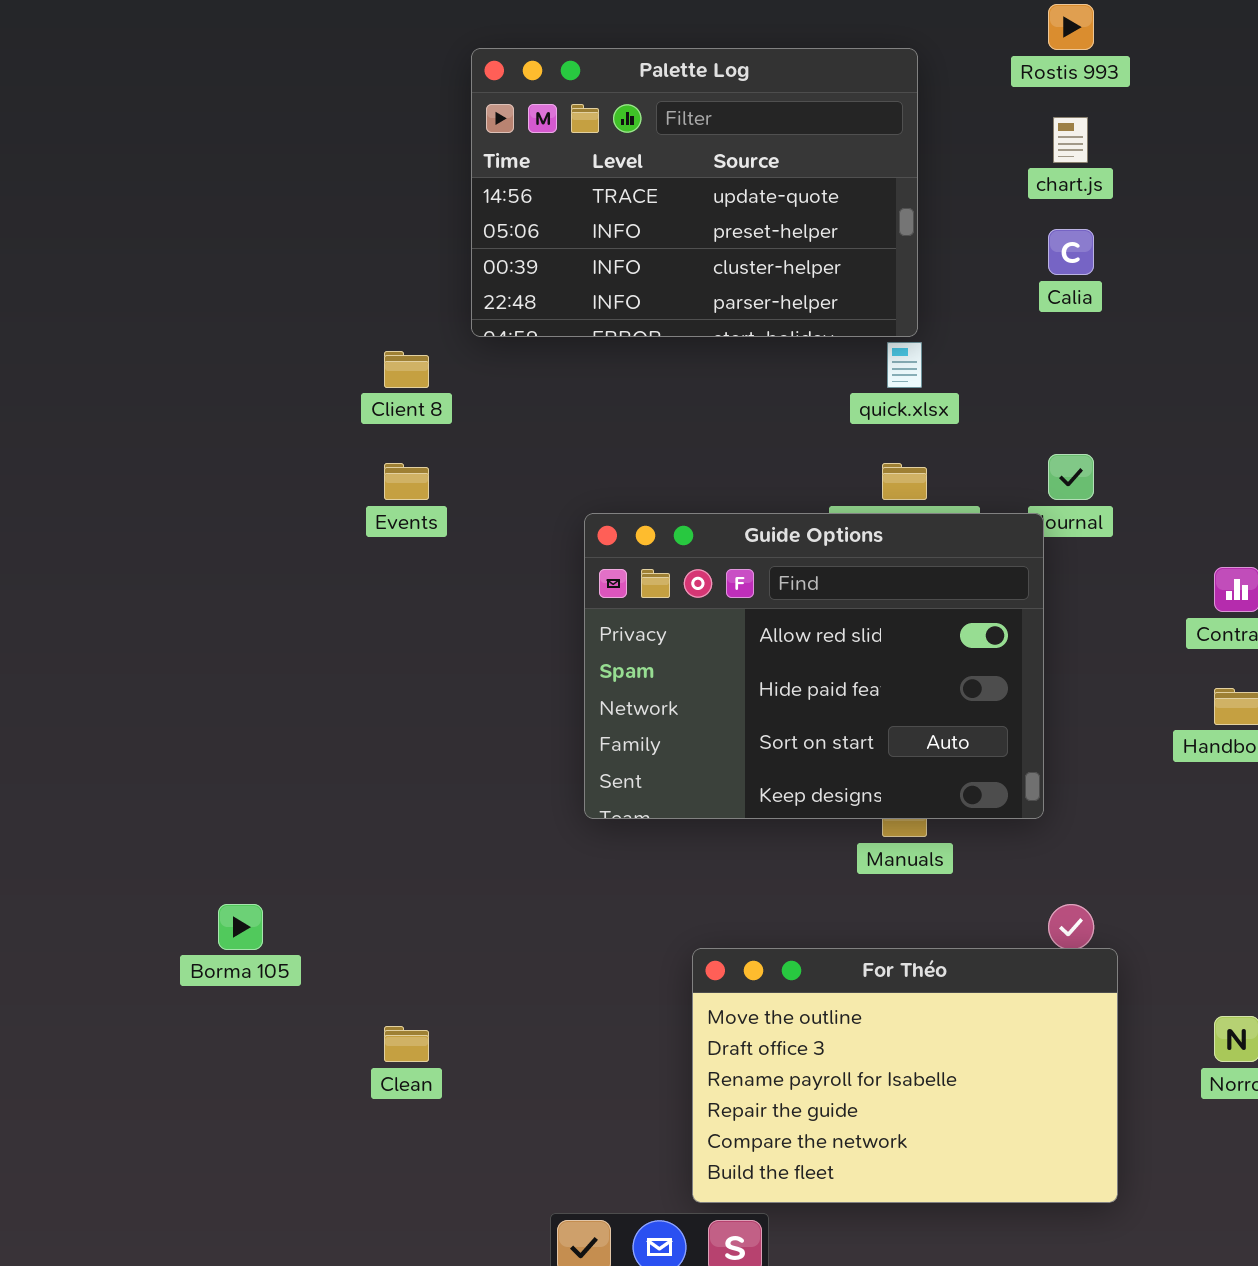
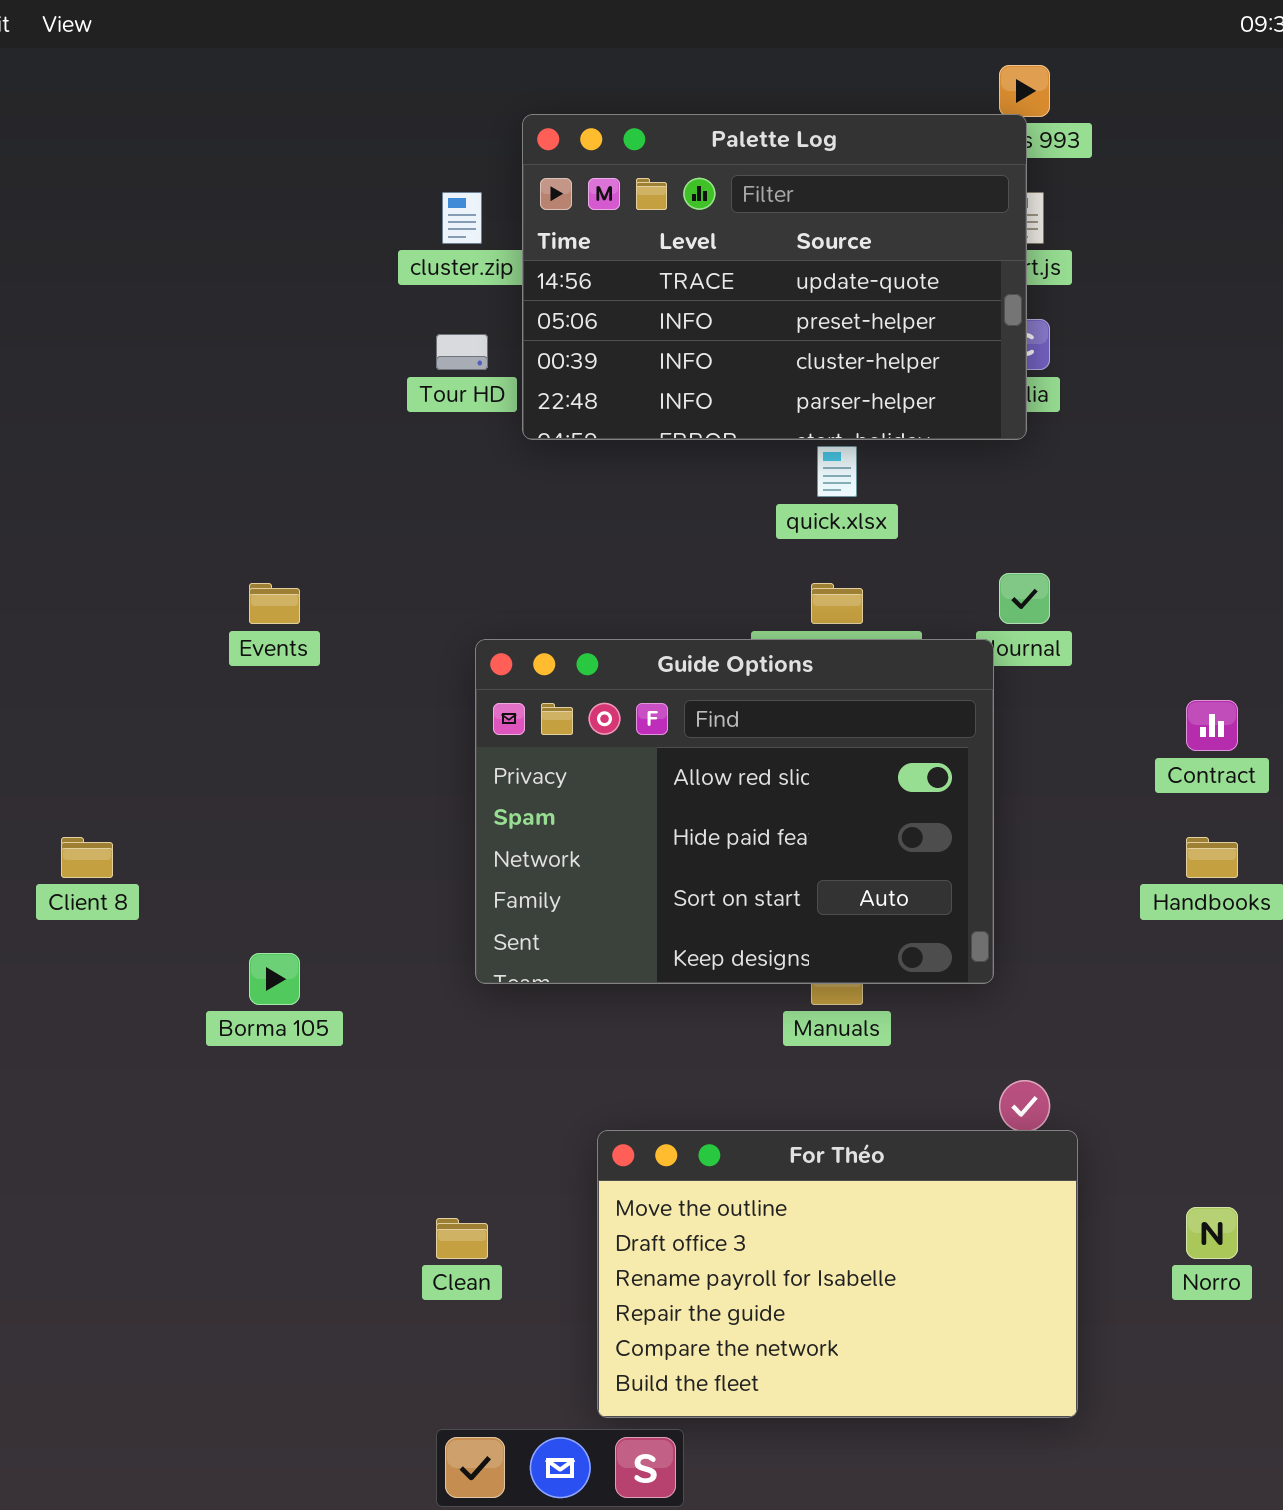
Palette Log: [471,48,918,337] -> [522,114,1027,440], moved
Client 8: [384,351,429,388] -> [61,837,113,878], moved
Borma 105: [218,904,263,950] -> [249,953,300,1005], moved
Clean: [384,1026,429,1062] -> [436,1218,488,1259], moved

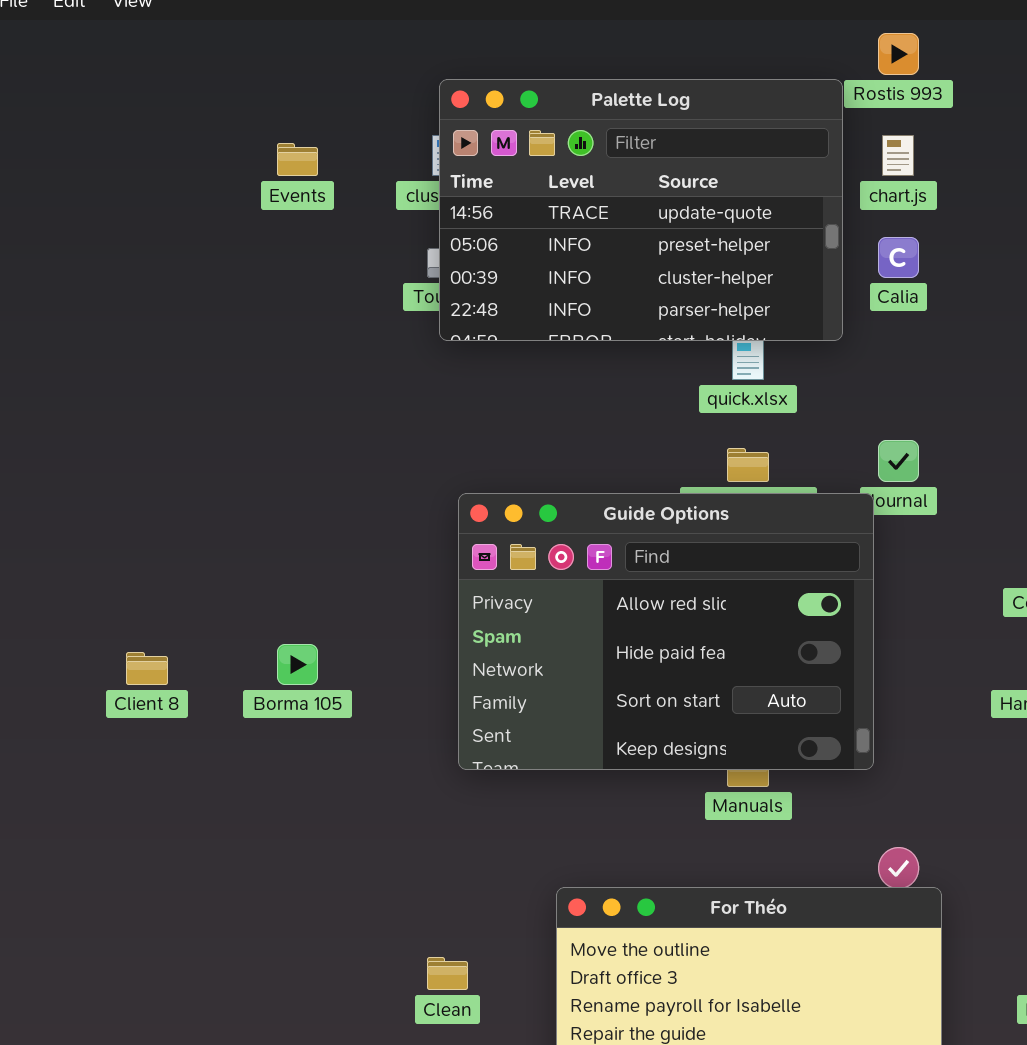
Palette Log: [522,114,1027,440] -> [439,79,843,341], moved
Events: [249,583,300,624] -> [277,143,318,176], moved
Borma 105: [249,953,300,1005] -> [277,644,318,685], moved

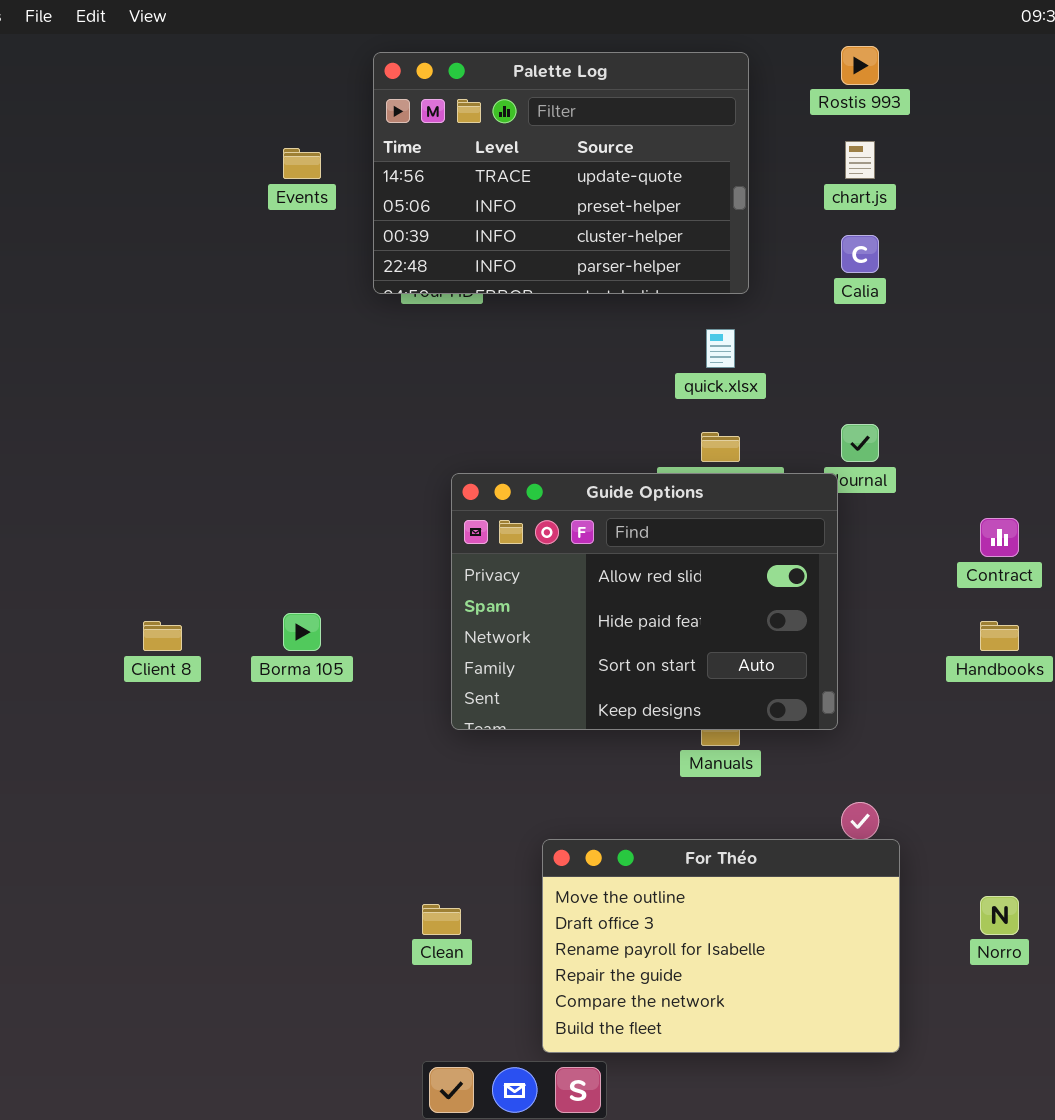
Palette Log: [439,79,843,341] -> [373,52,749,294], moved

